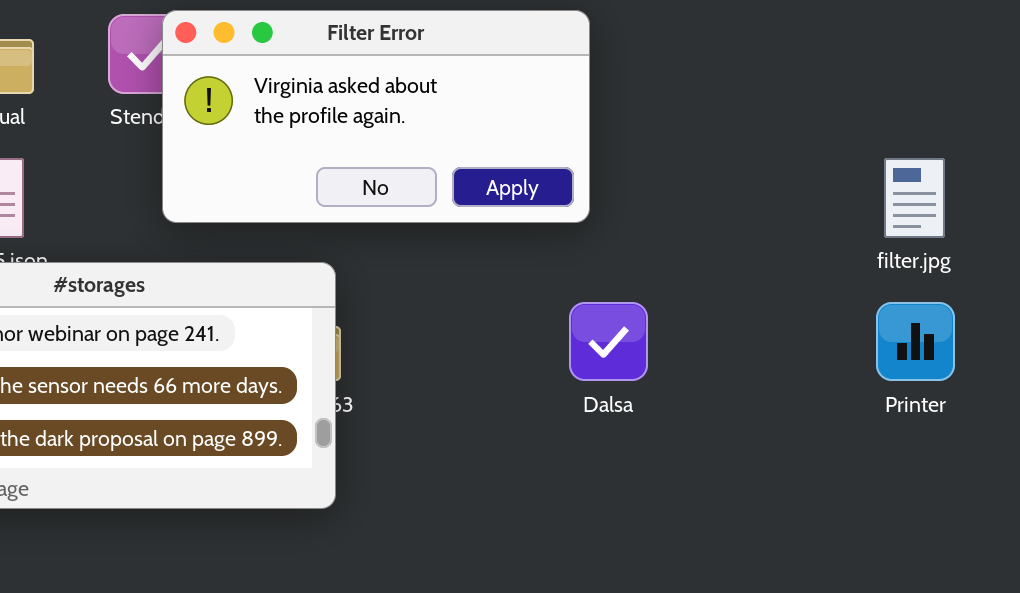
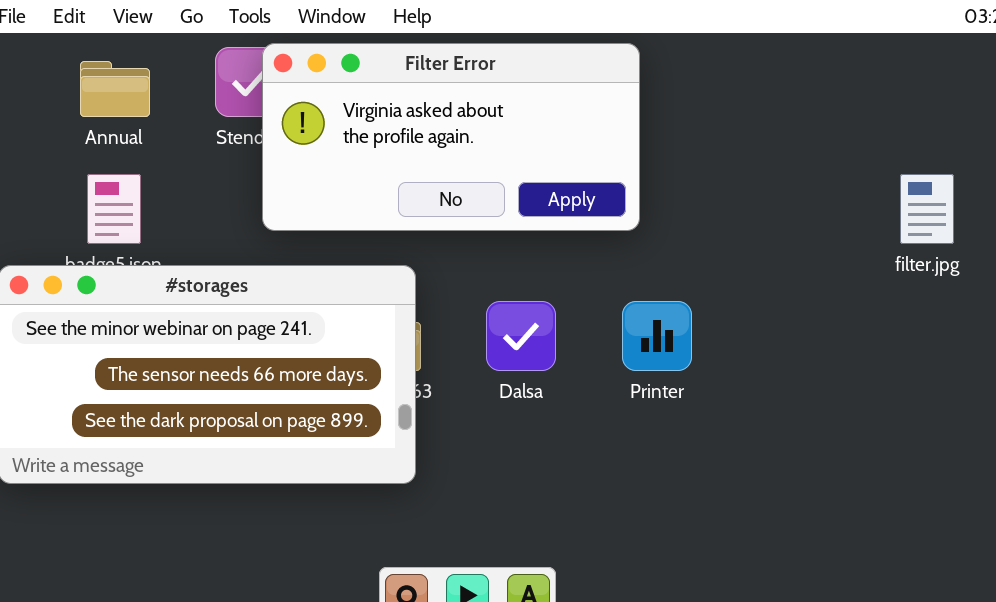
Dalsa: [569,302,648,381] -> [486,301,556,371], moved
Printer: [876,302,955,381] -> [622,301,692,371], moved

